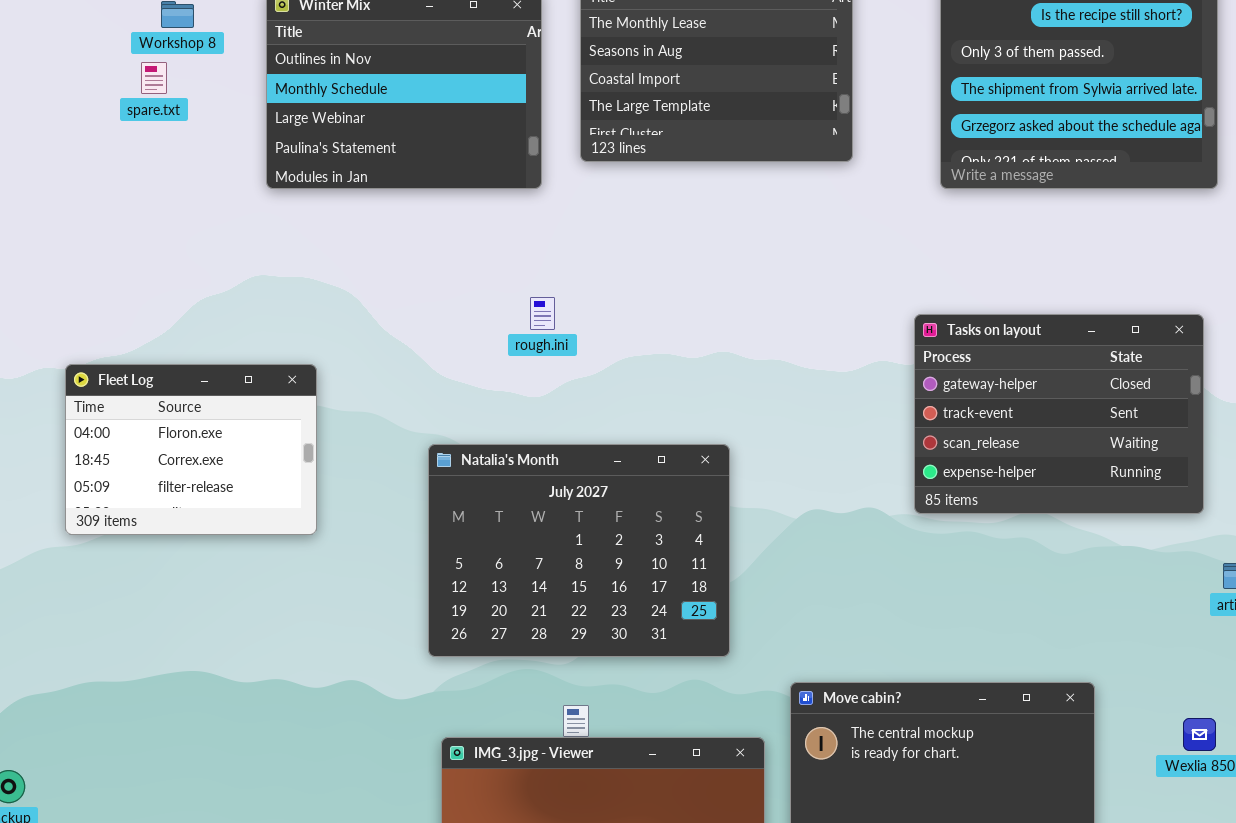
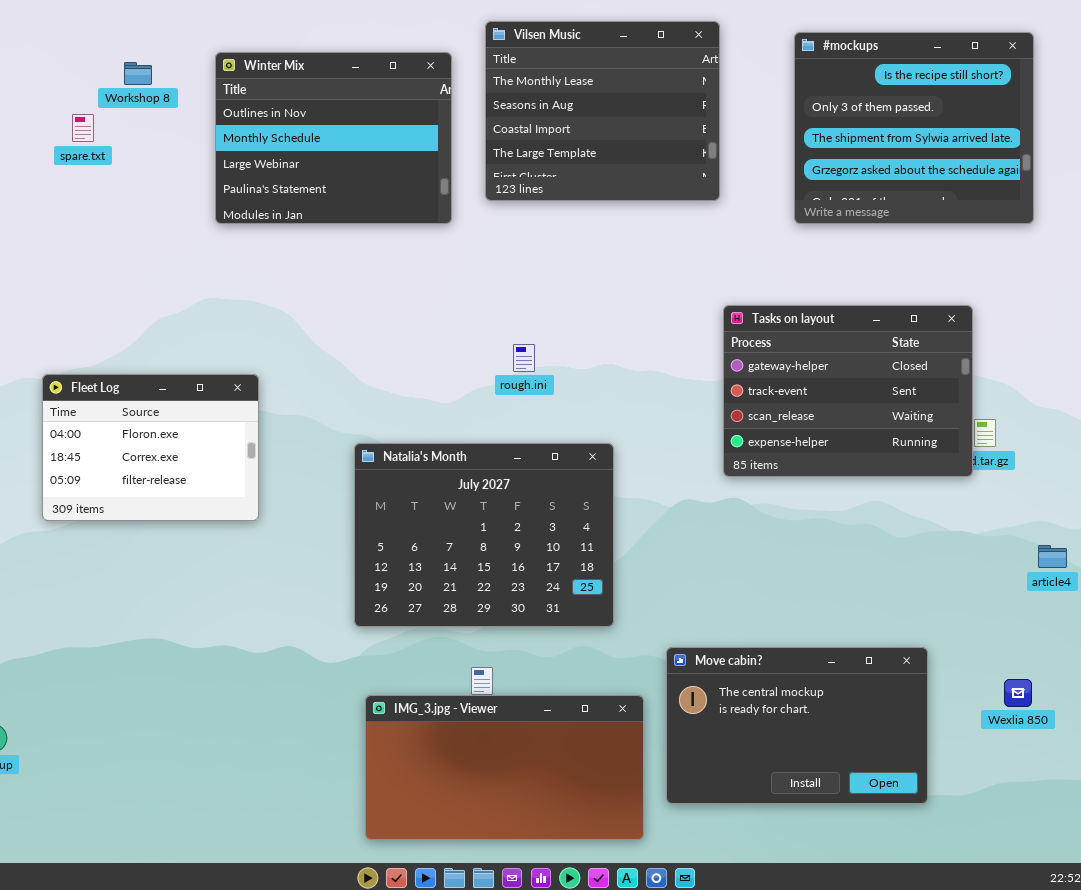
spare.txt: [141,62,167,94] -> [72,114,94,142], moved
rough.ini: [530,297,555,330] -> [513,344,535,372], moved
Tasks on layout: [914,314,1204,514] -> [723,305,973,477], moved

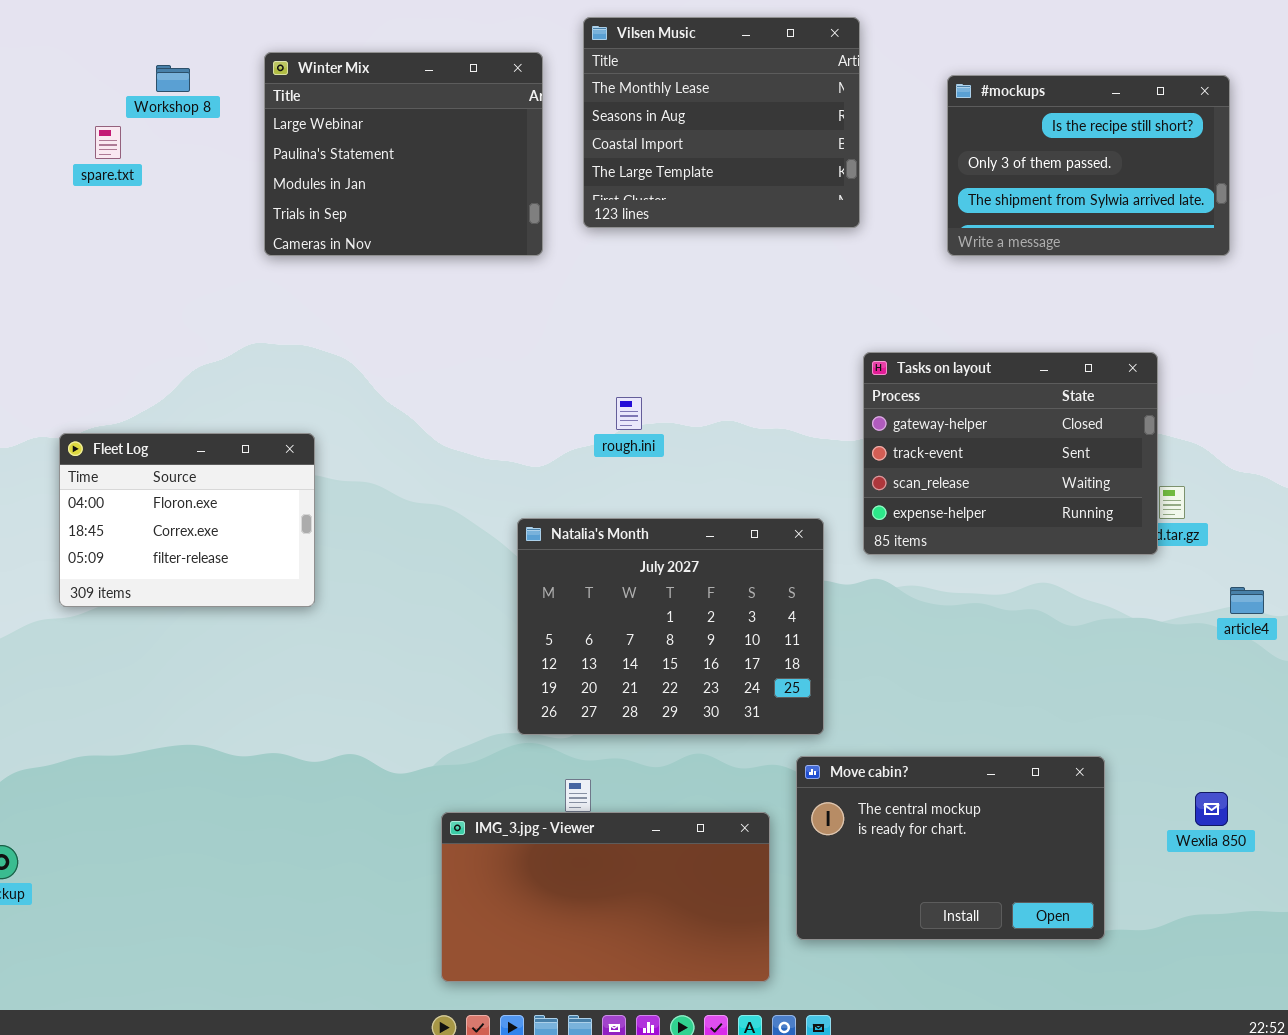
#mockups: [794,32,1034,224] -> [947,75,1230,256], resized
Winter Mix: [215,52,452,224] -> [264,52,543,256], scrolled down 2 rows
Natalia's Month: [354,443,614,627] -> [517,518,824,735], moved
article4: [1038,545,1067,568] -> [1230,587,1264,614], moved

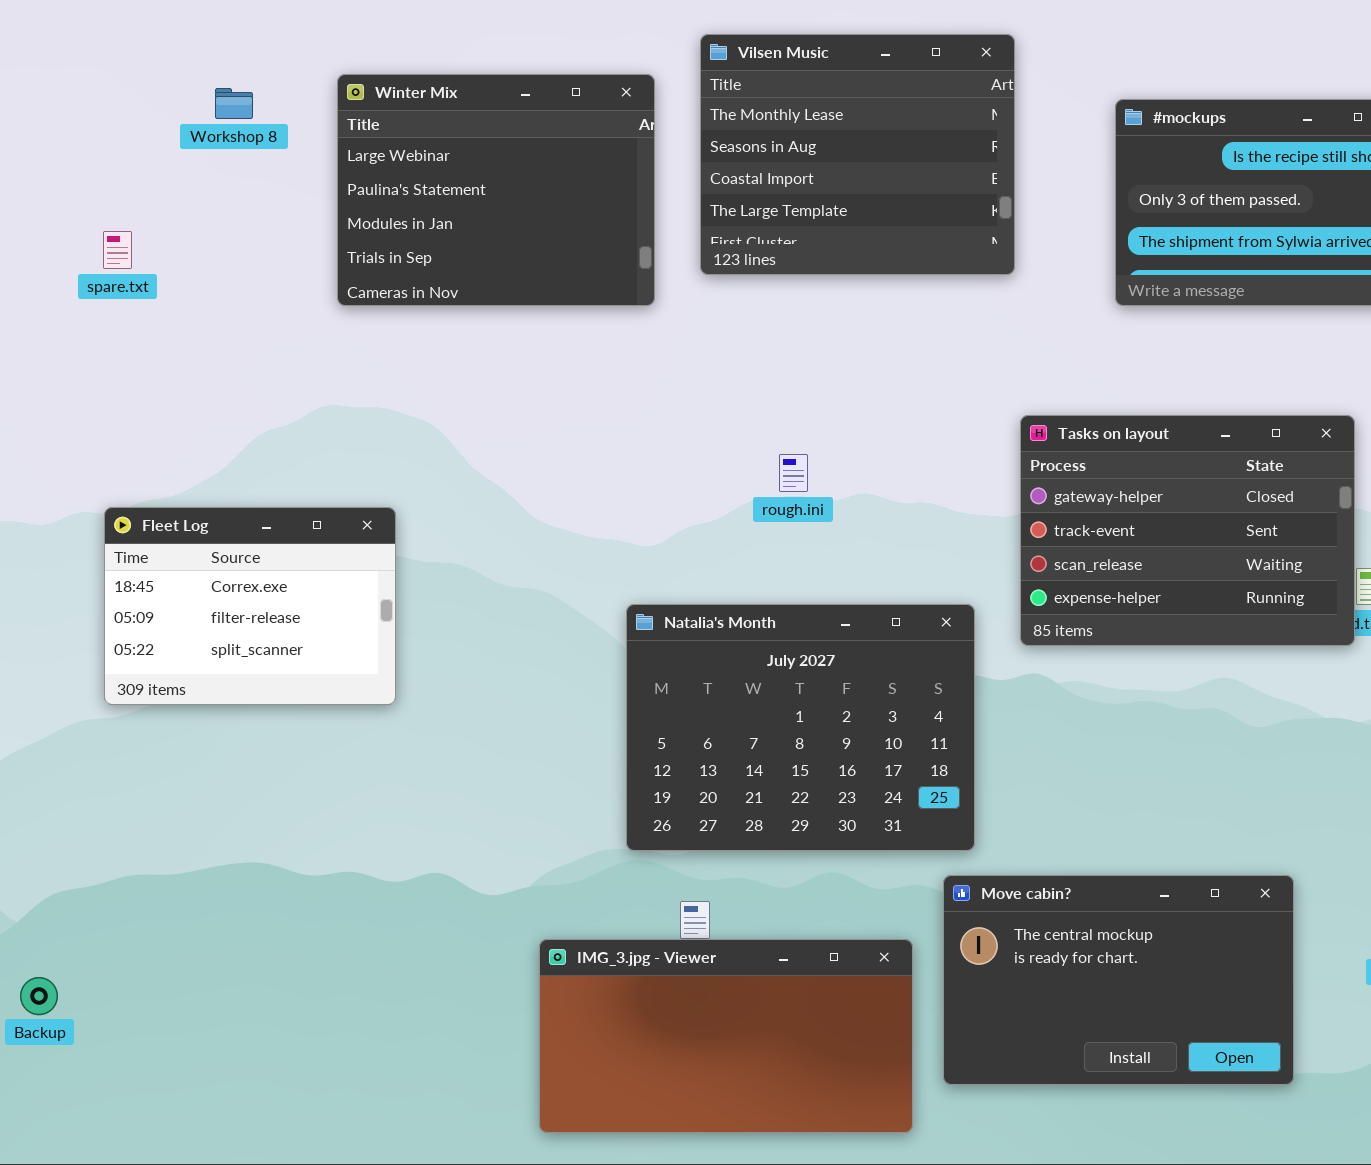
spare.txt: [95,126,121,159] -> [103,231,132,269], moved
rough.ini: [616,397,642,430] -> [779,454,808,492], moved
Fleet Log: [59,433,315,607] -> [104,507,396,705], scrolled down 1 row

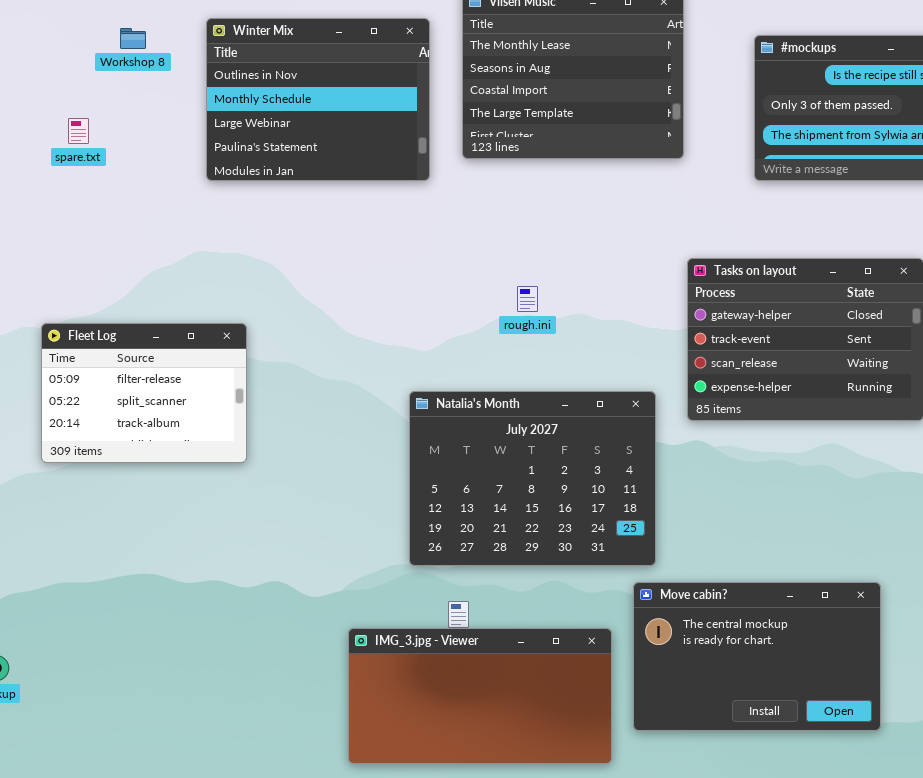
Winter Mix: [337,74,655,306] -> [206,18,430,181], scrolled up 2 rows
spare.txt: [103,231,132,269] -> [68,118,89,144], moved
Fleet Log: [104,507,396,705] -> [41,323,247,463], scrolled down 1 row

